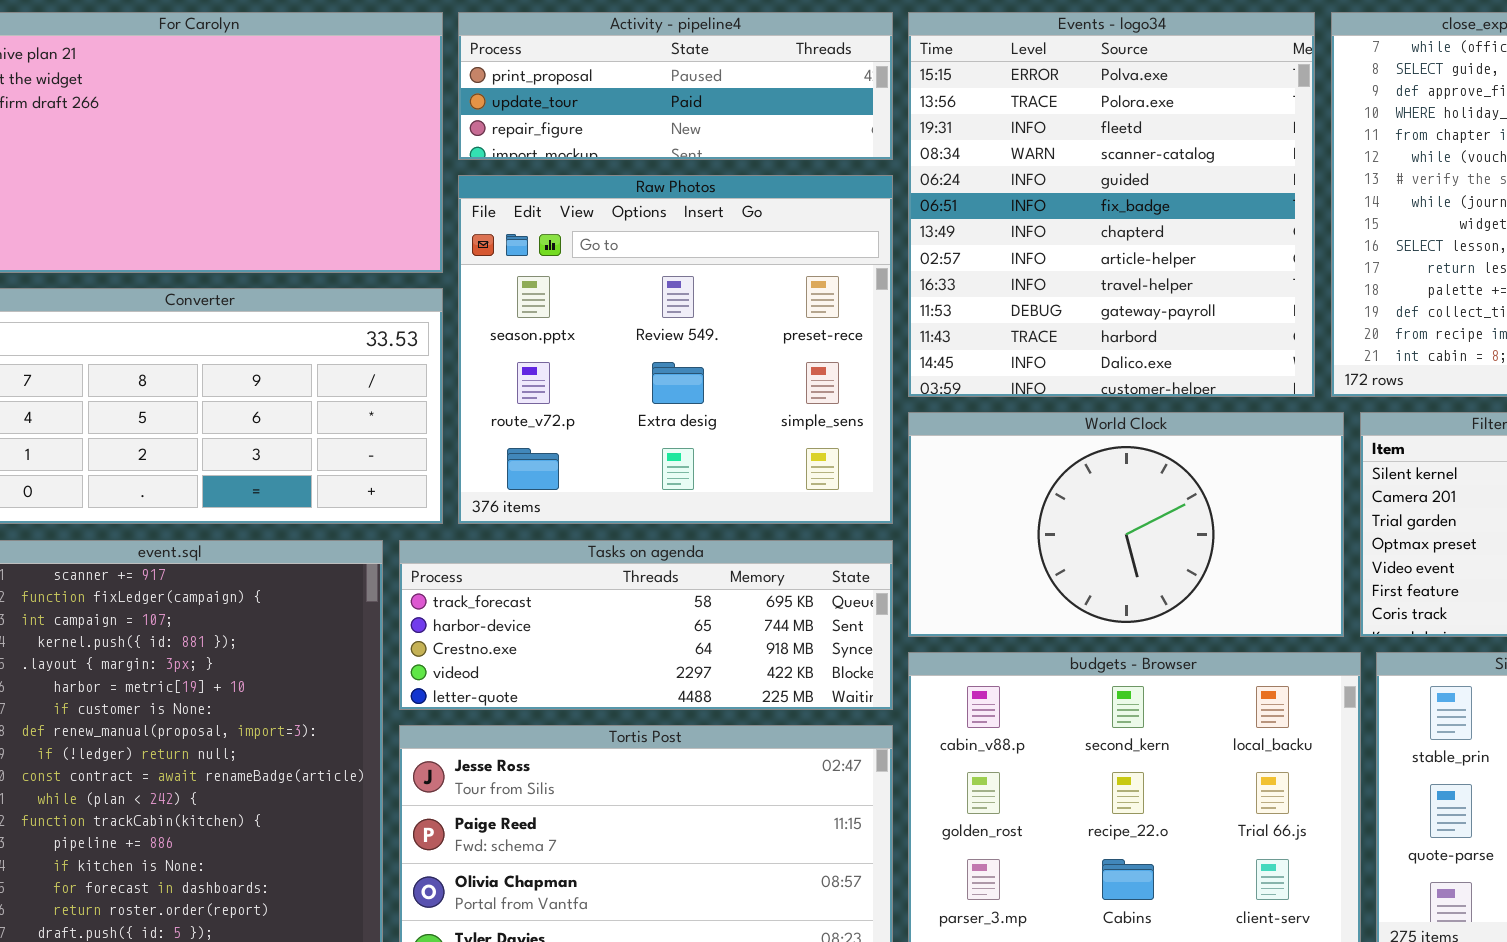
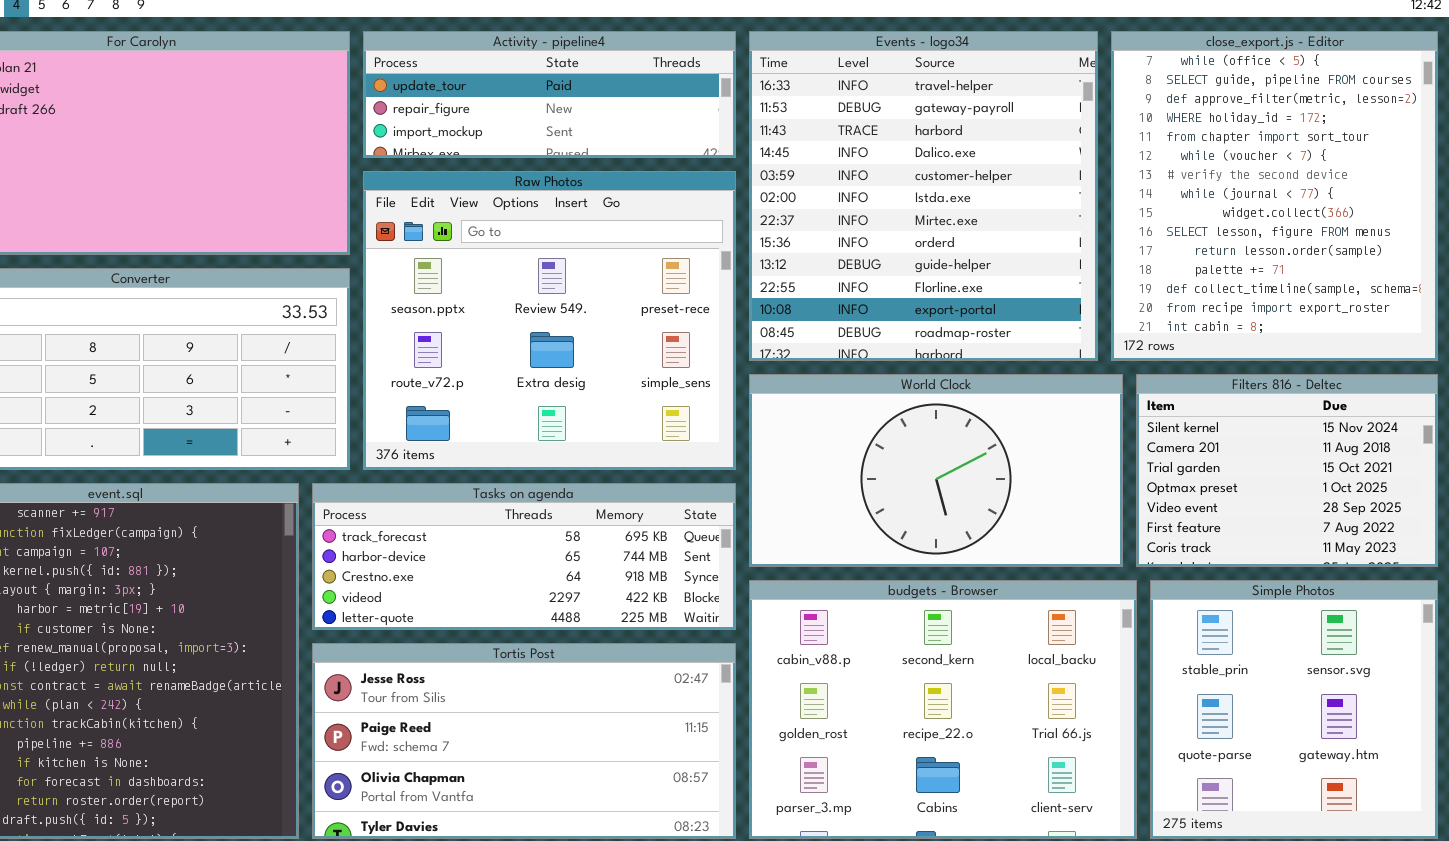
Activity - pipeline4: [458,12,893,160] -> [363,31,736,158], scrolled down 1 row
Events - logo34: [908,12,1315,397] -> [749,31,1098,361], scrolled down 8 rows

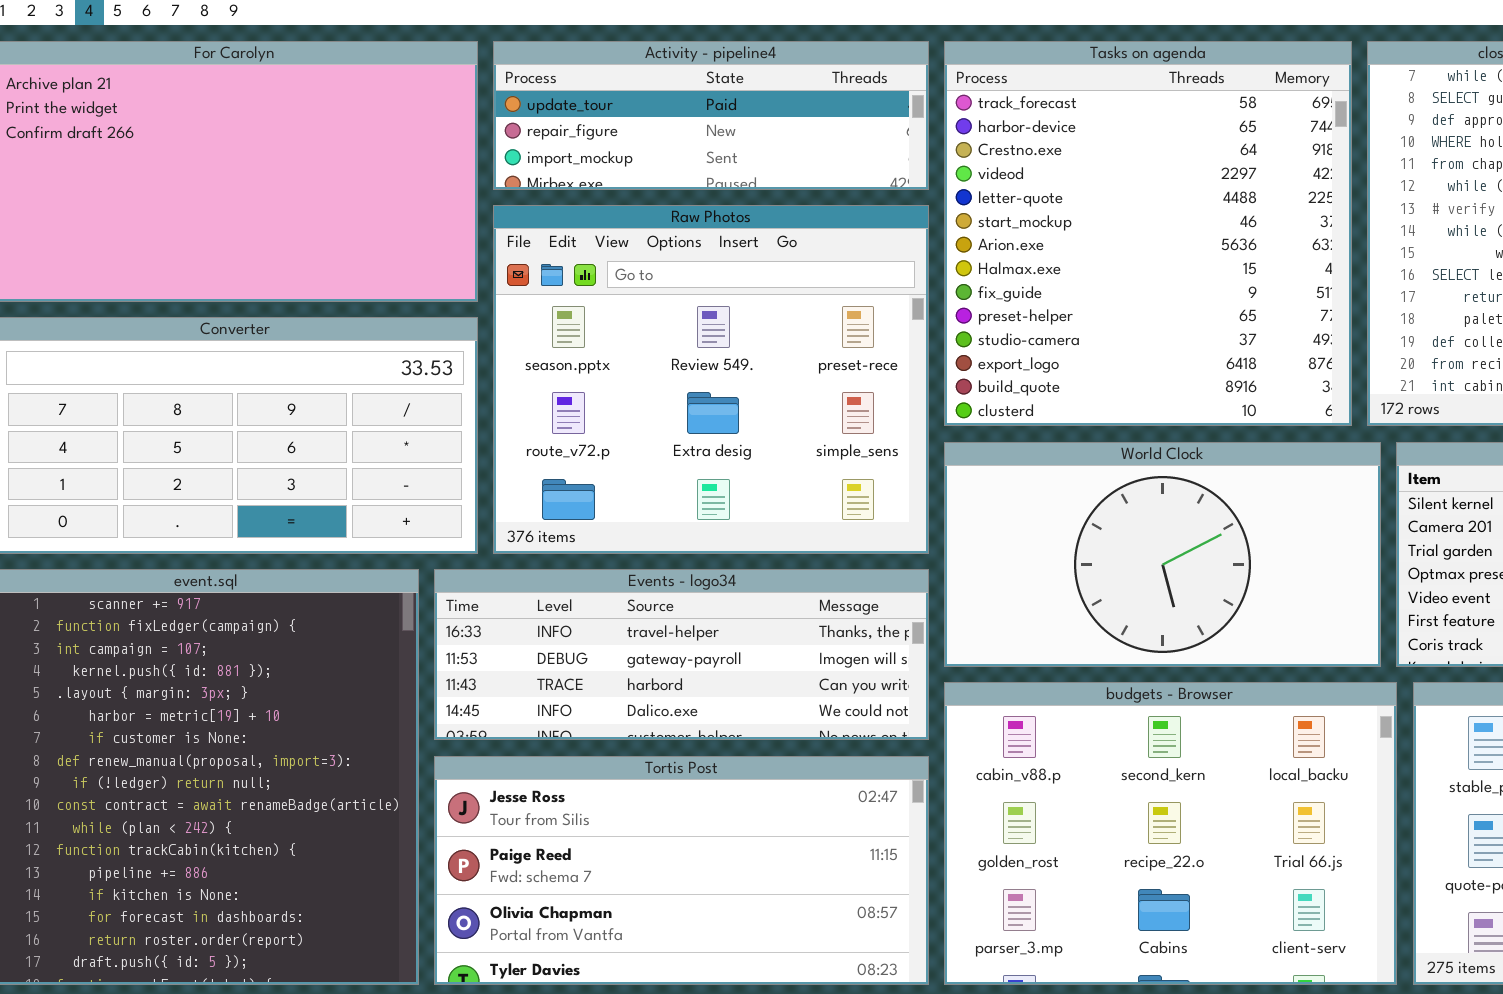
Events - logo34: [749,31,1098,361] -> [434,569,929,740], moved, resized
Tasks on agenda: [312,483,736,630] -> [944,41,1352,426], moved, resized

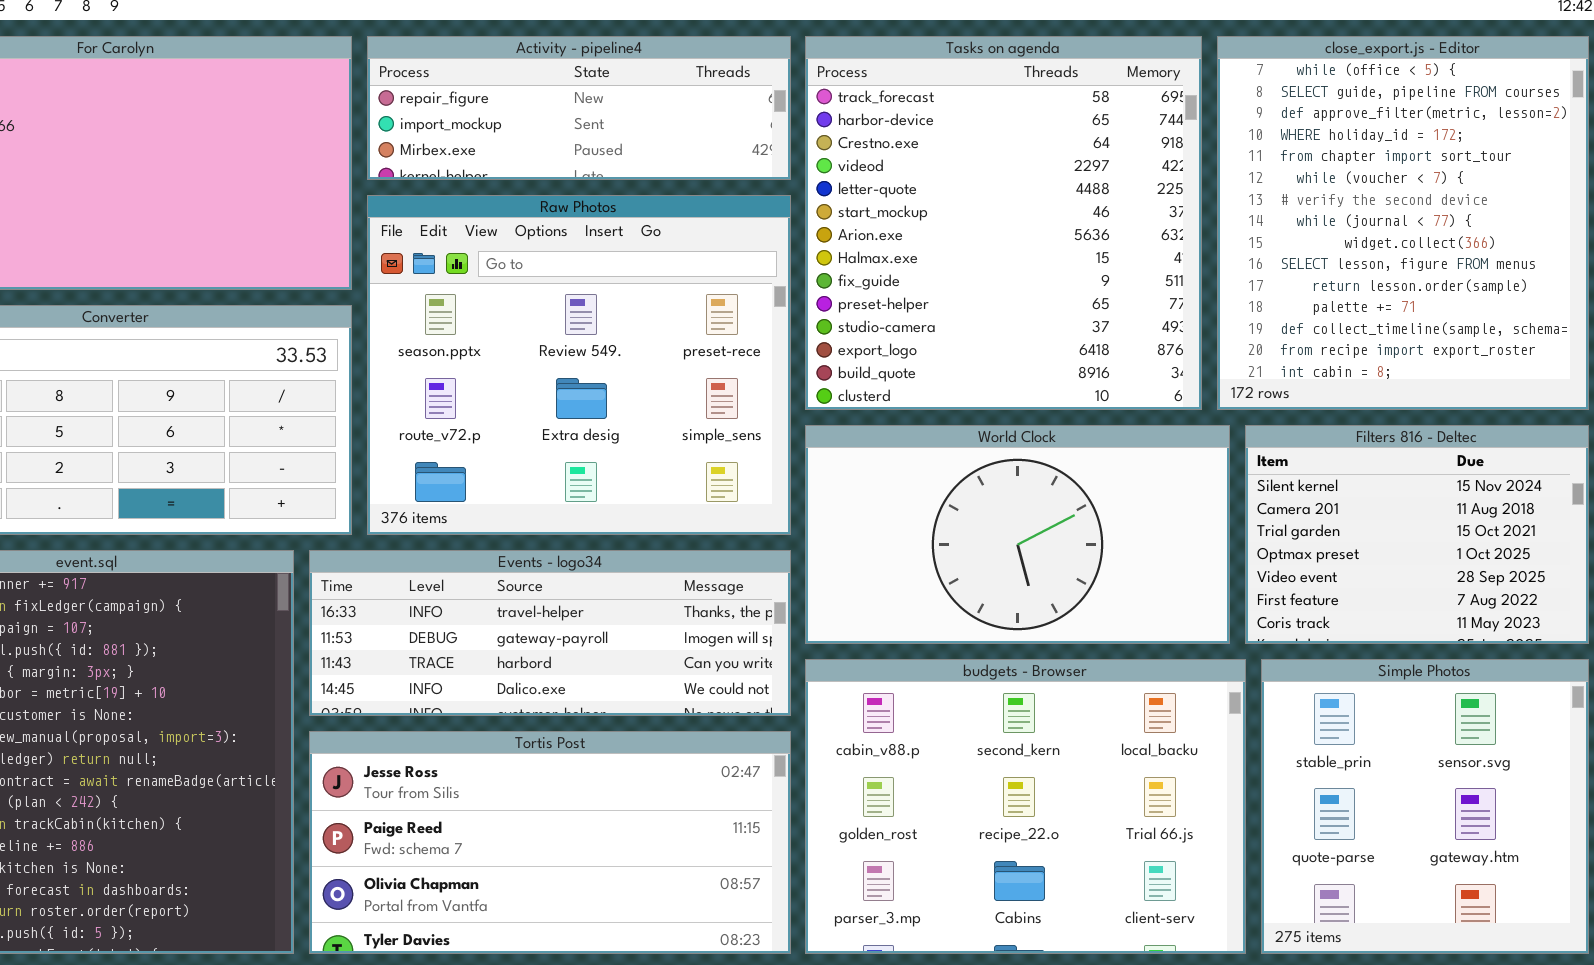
Activity - pipeline4: [493,41,929,190] -> [367,36,791,180], scrolled down 1 row

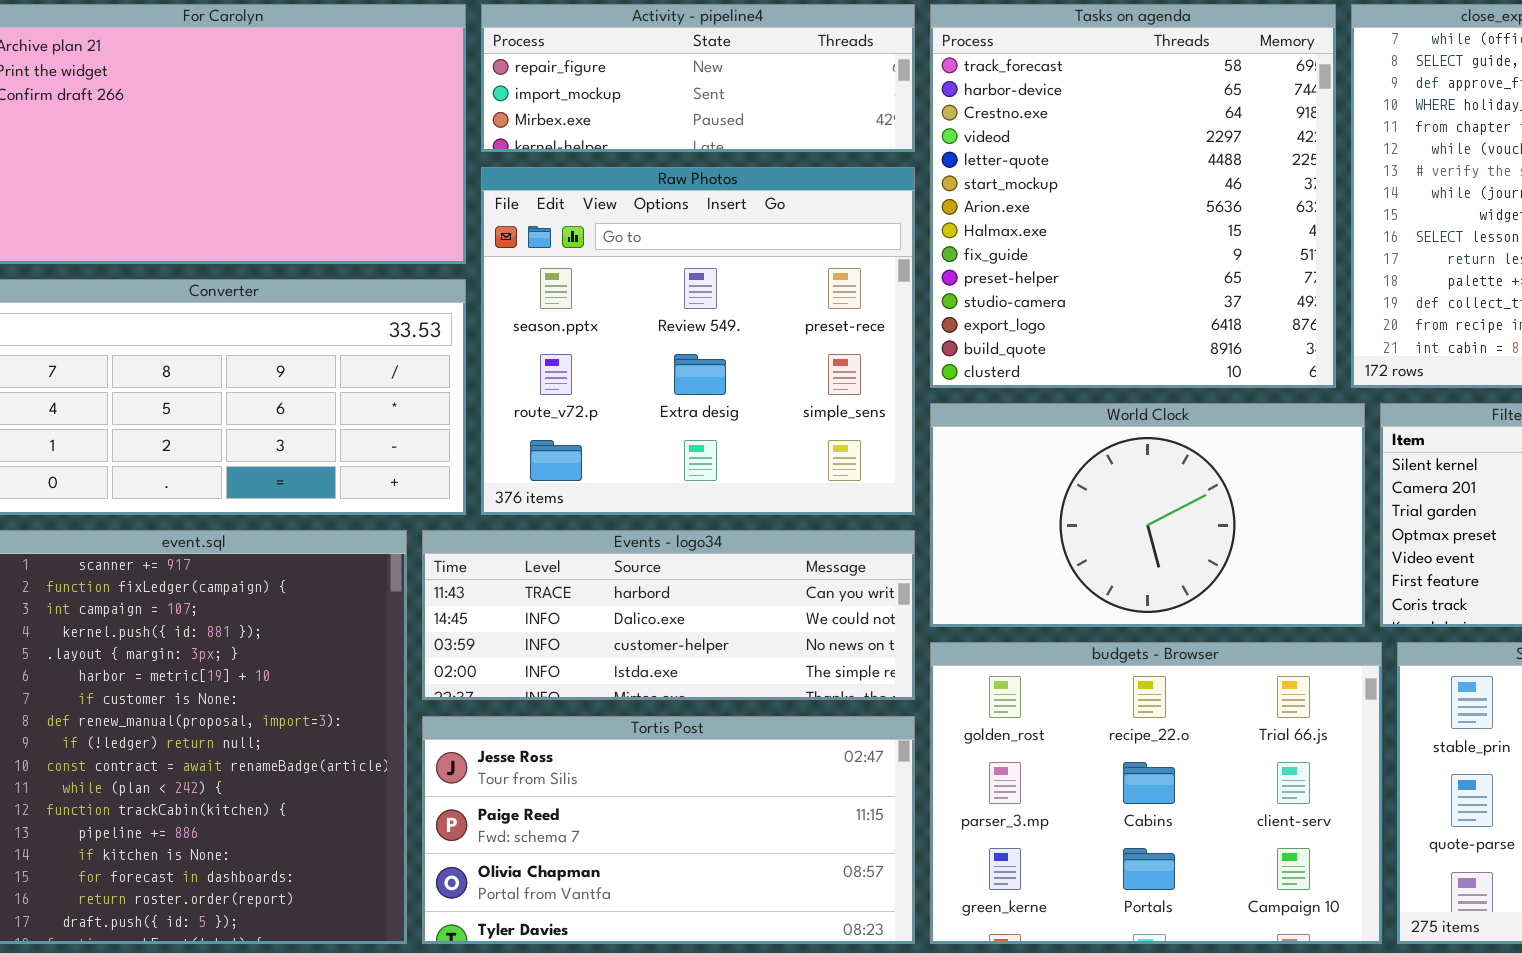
Events - logo34: [309,550,791,716] -> [422,530,915,700], scrolled down 2 rows
budgets - Browser: [805,659,1246,954] -> [930,642,1382,944], scrolled down 1 row

